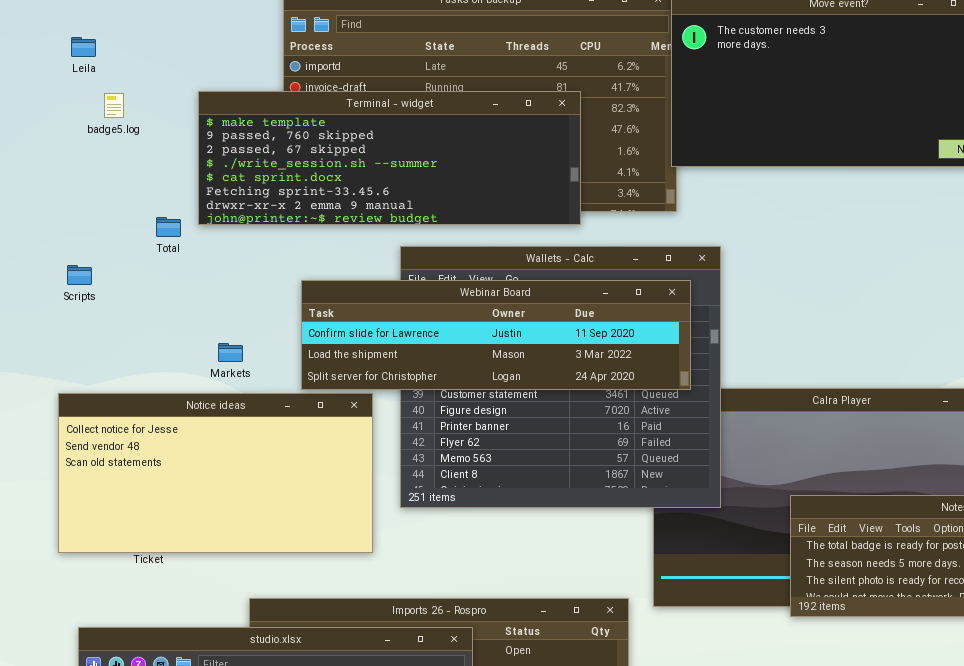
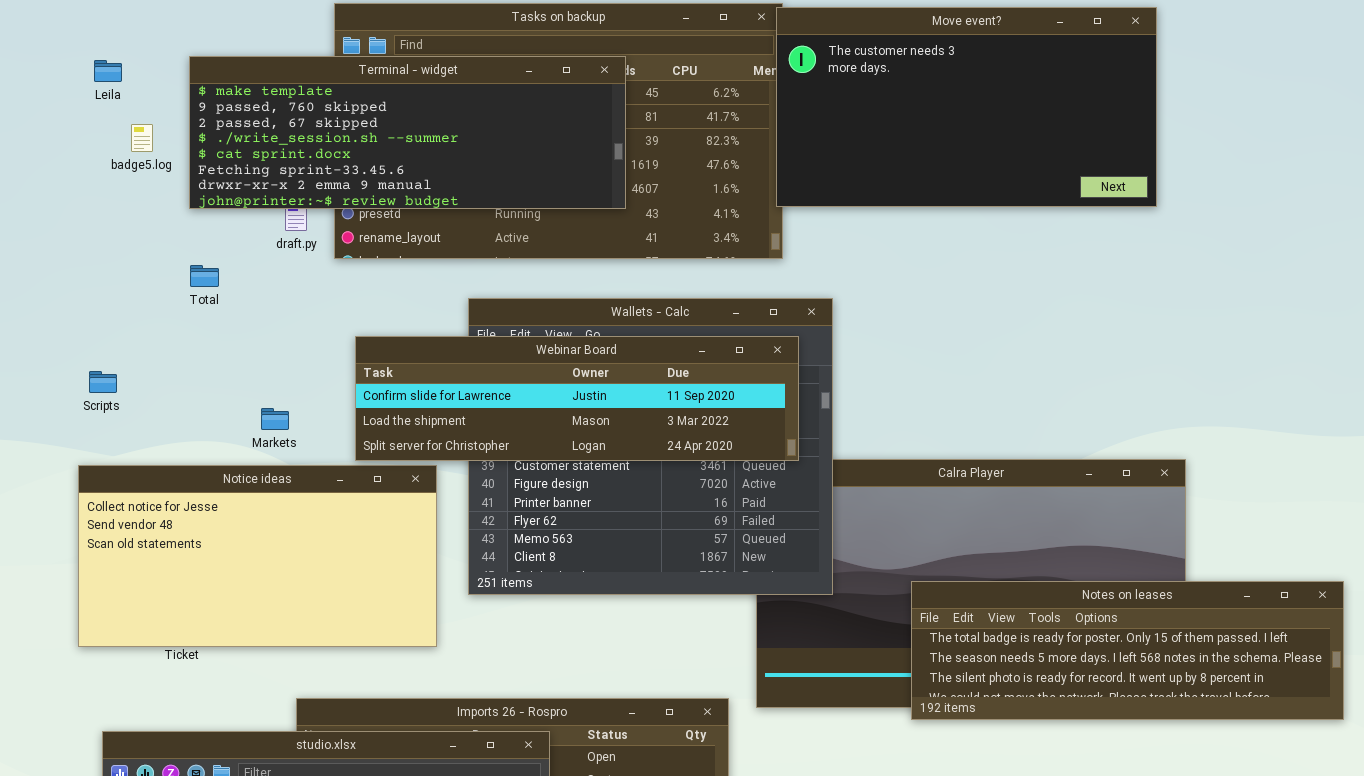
Terminal - widget: [198,91,581,225] -> [189,56,626,209], moved
Scripts: [67,265,92,285] -> [89,371,117,393], moved

